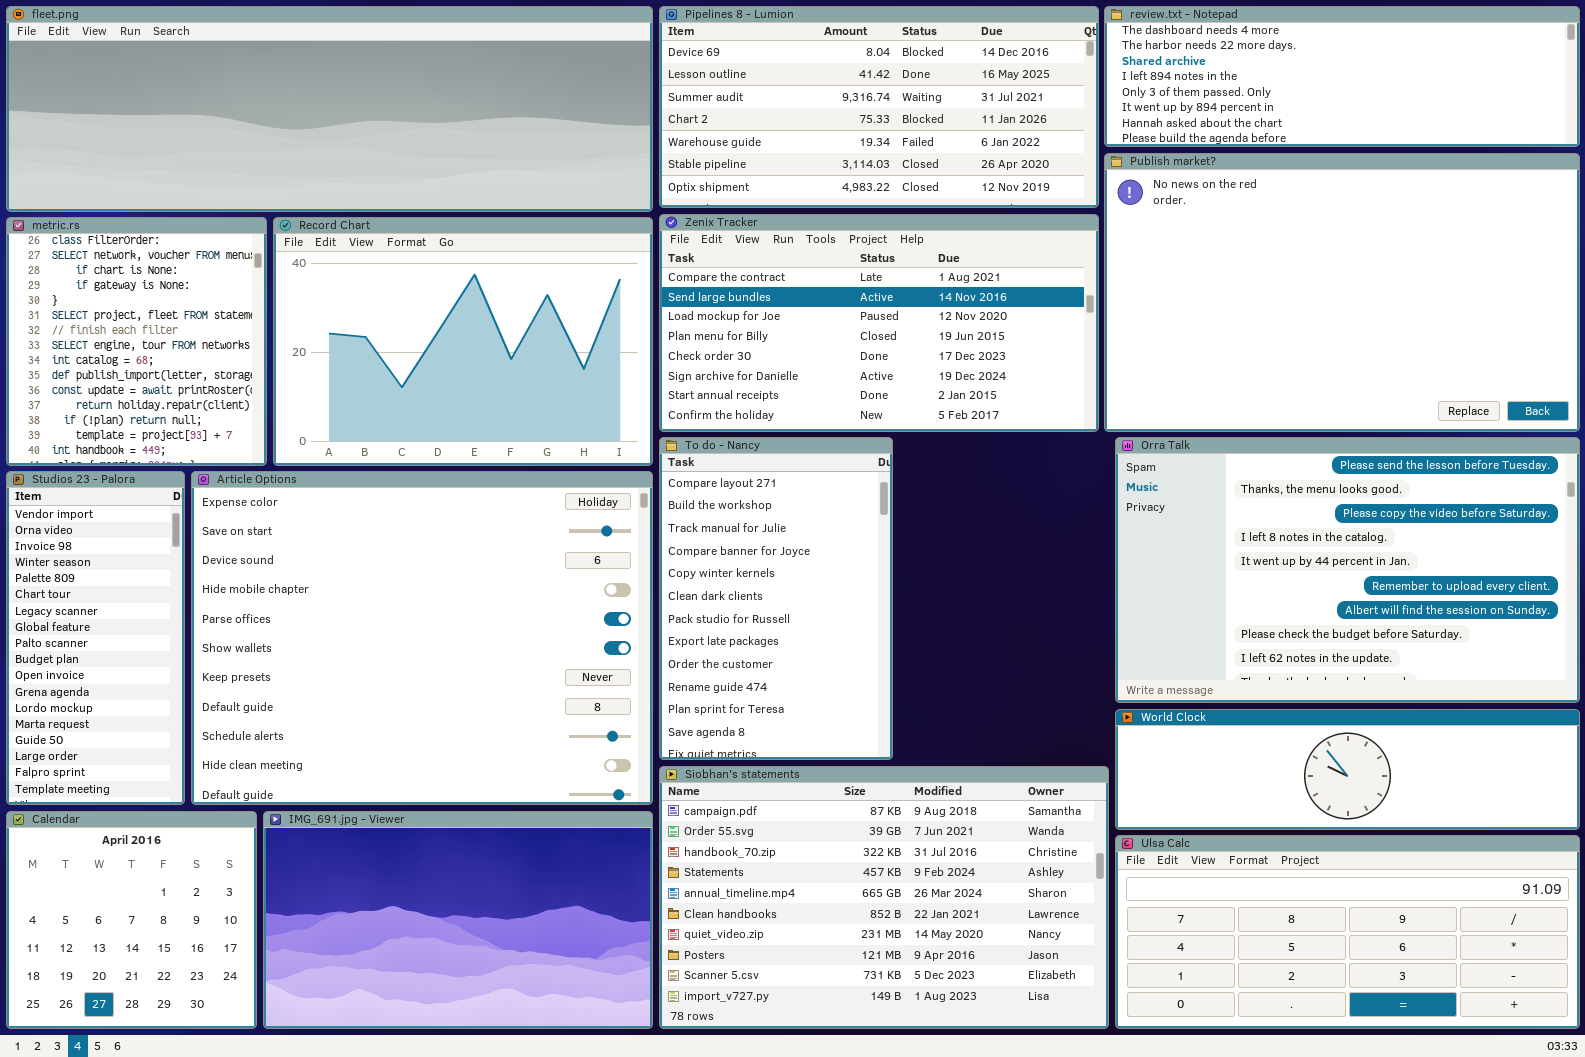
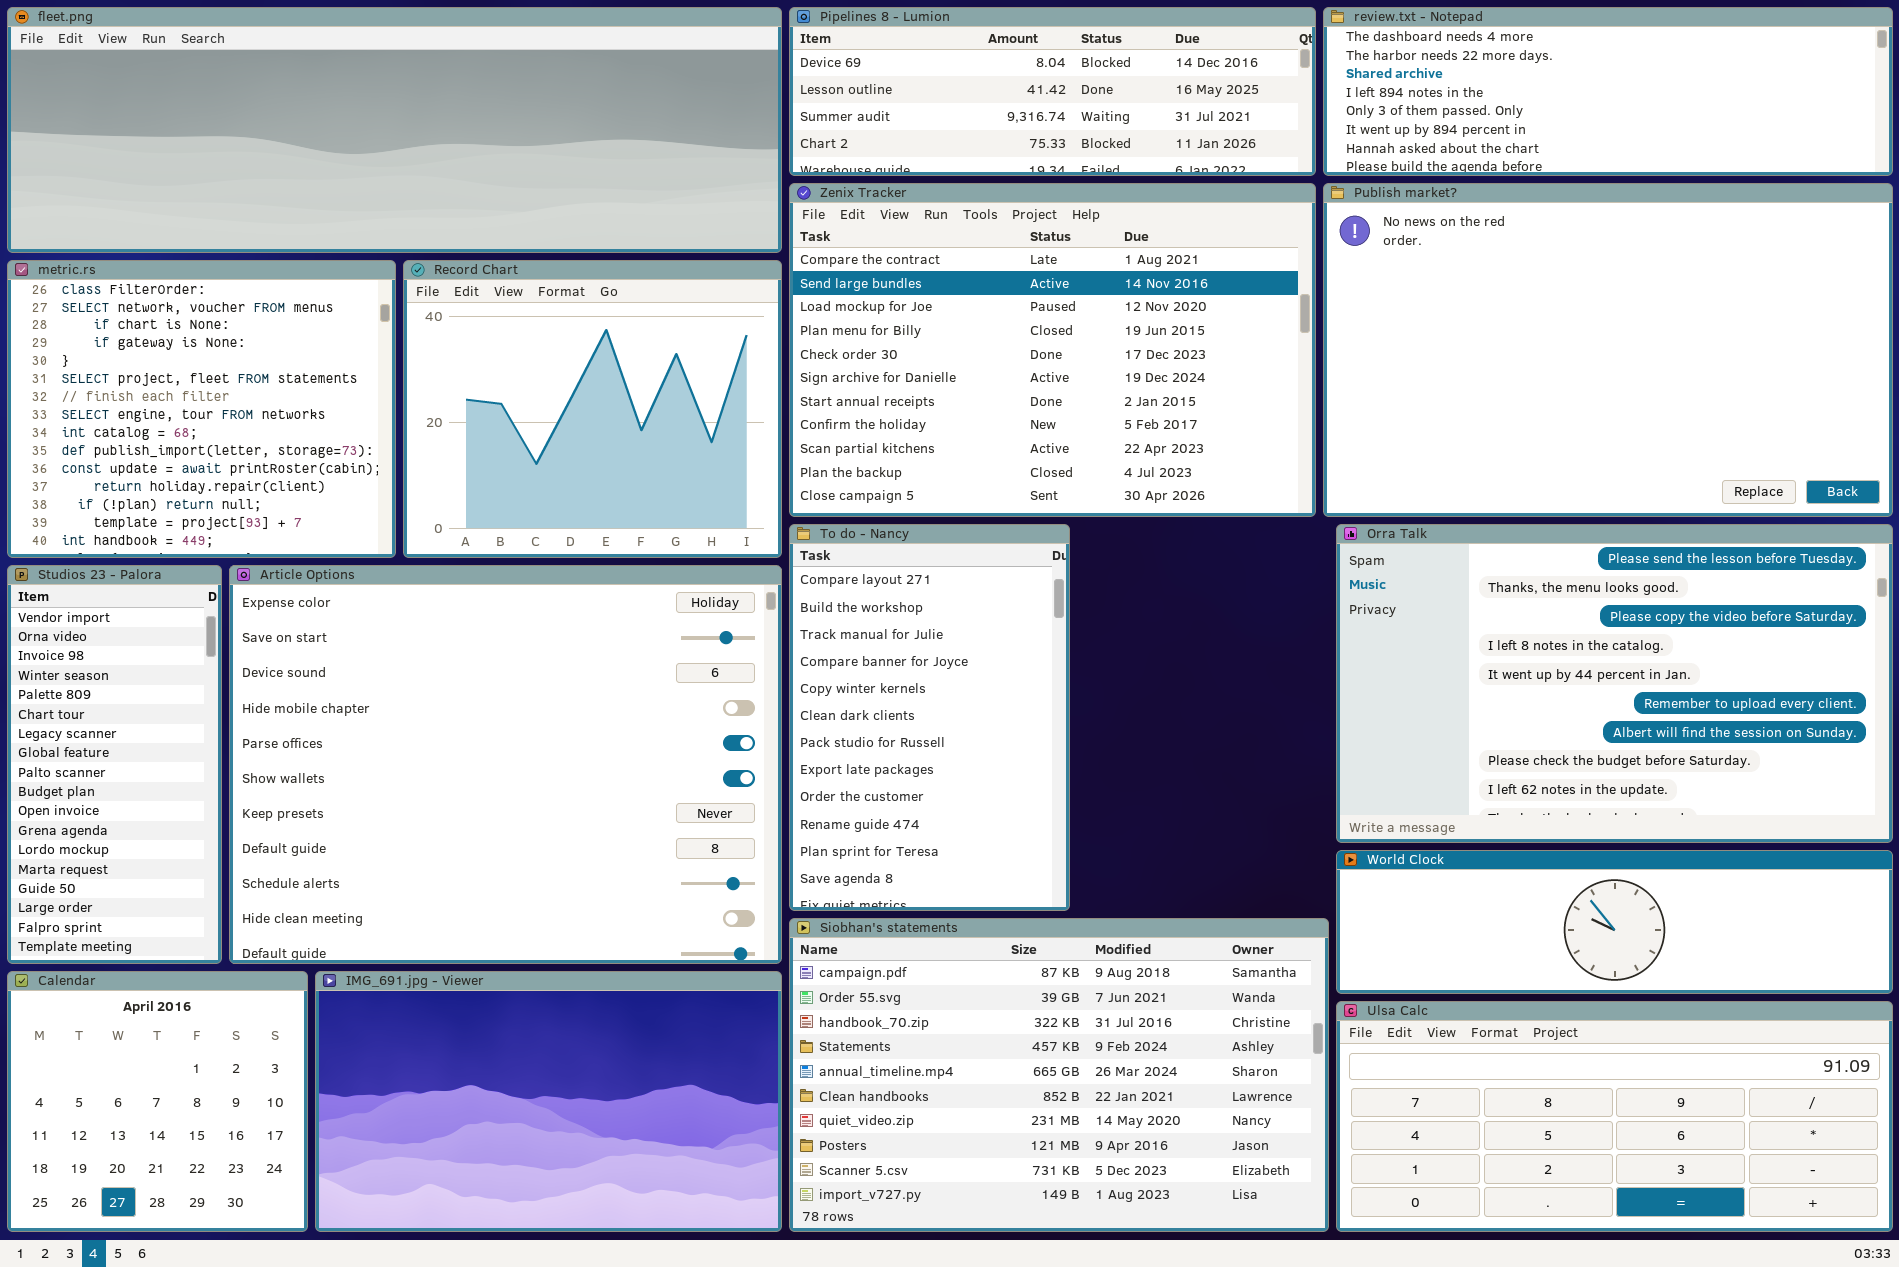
Pipelines 8 - Lumion: [659,6,1099,208] -> [789,7,1316,176], resized
Zenix Tracker: [659,214,1099,432] -> [789,183,1316,517], resized
metric.rs: [6,217,267,466] -> [7,260,396,558], resized
Record Chart: [273,217,653,466] -> [403,260,782,558], resized

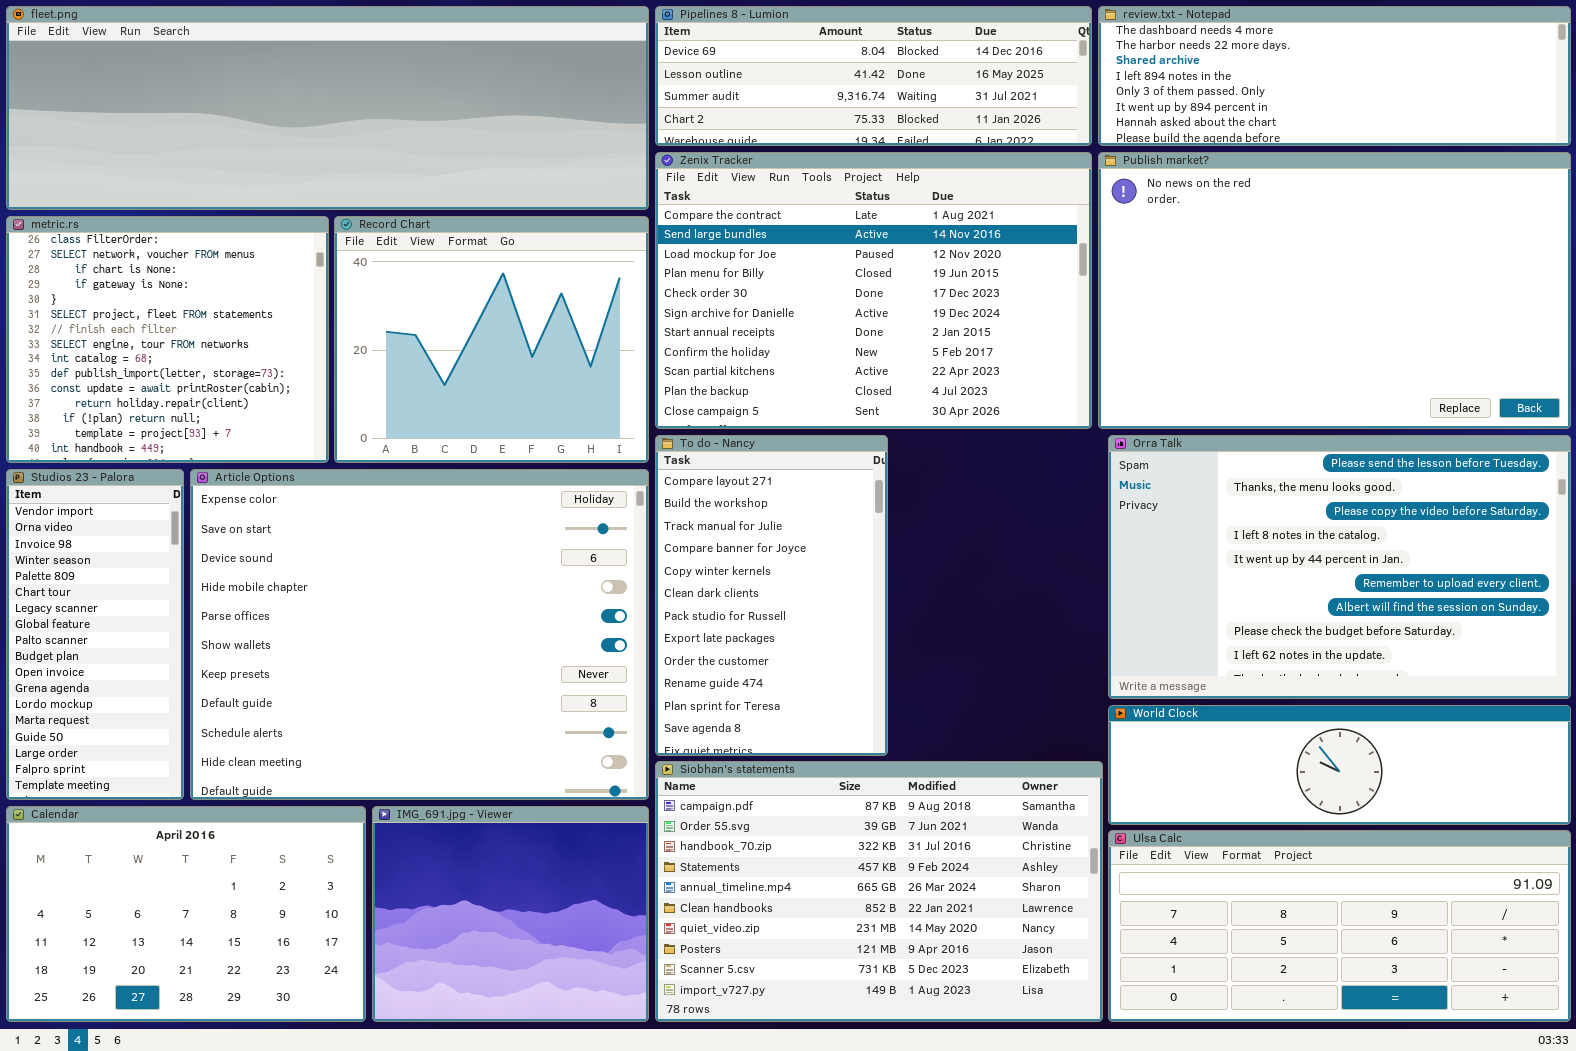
Calendar: [7,971,308,1232] -> [6,806,366,1022], resized
IMG_691.jpg - Viewer: [315,971,782,1232] -> [372,806,649,1022], resized

